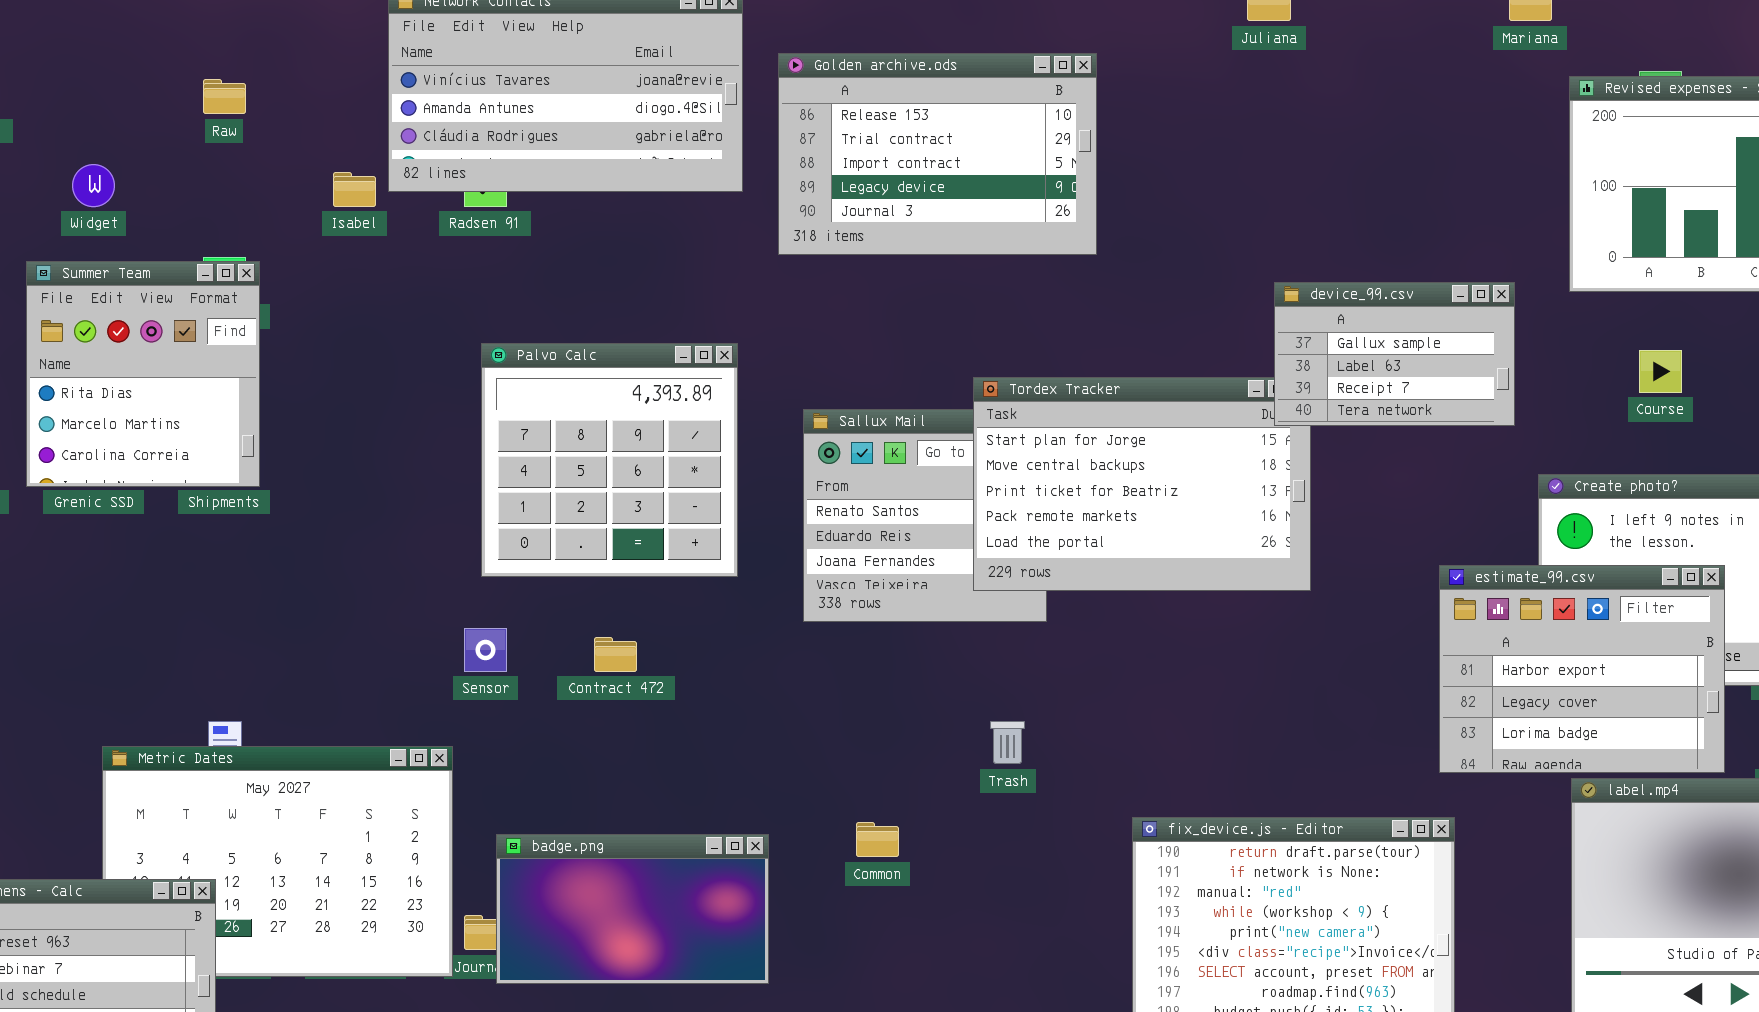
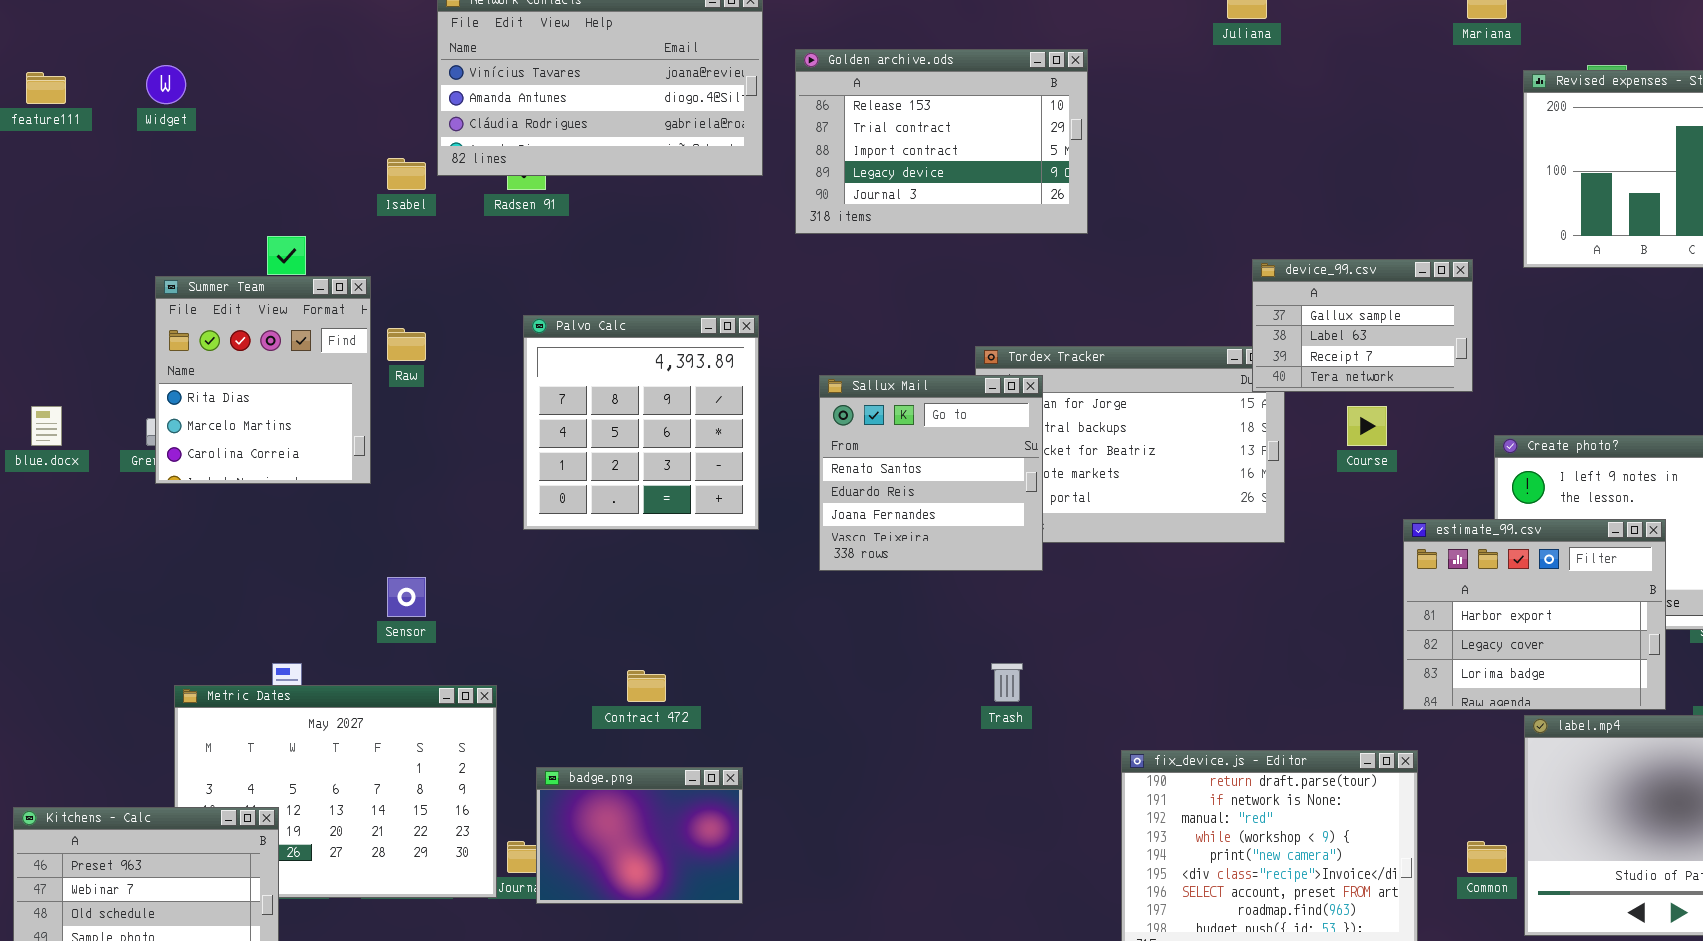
Raw: [203,79,246,114] -> [387,328,426,361], moved
Widget: [72,164,115,207] -> [146,65,186,104], moved
Summer Team: [26,261,260,487] -> [155,276,371,484], moved
Course: [1639,350,1682,393] -> [1347,406,1387,446], moved
Sallux Mail: [803,409,1047,622] -> [819,375,1043,571], raised
Sensor: [464,628,507,672] -> [387,577,426,617], moved
Contract 472: [594,637,637,672] -> [627,670,666,702], moved
Common: [856,822,899,857] -> [1467,841,1507,873], moved
badge.png: [496,834,769,984] -> [536,767,743,904], resized

